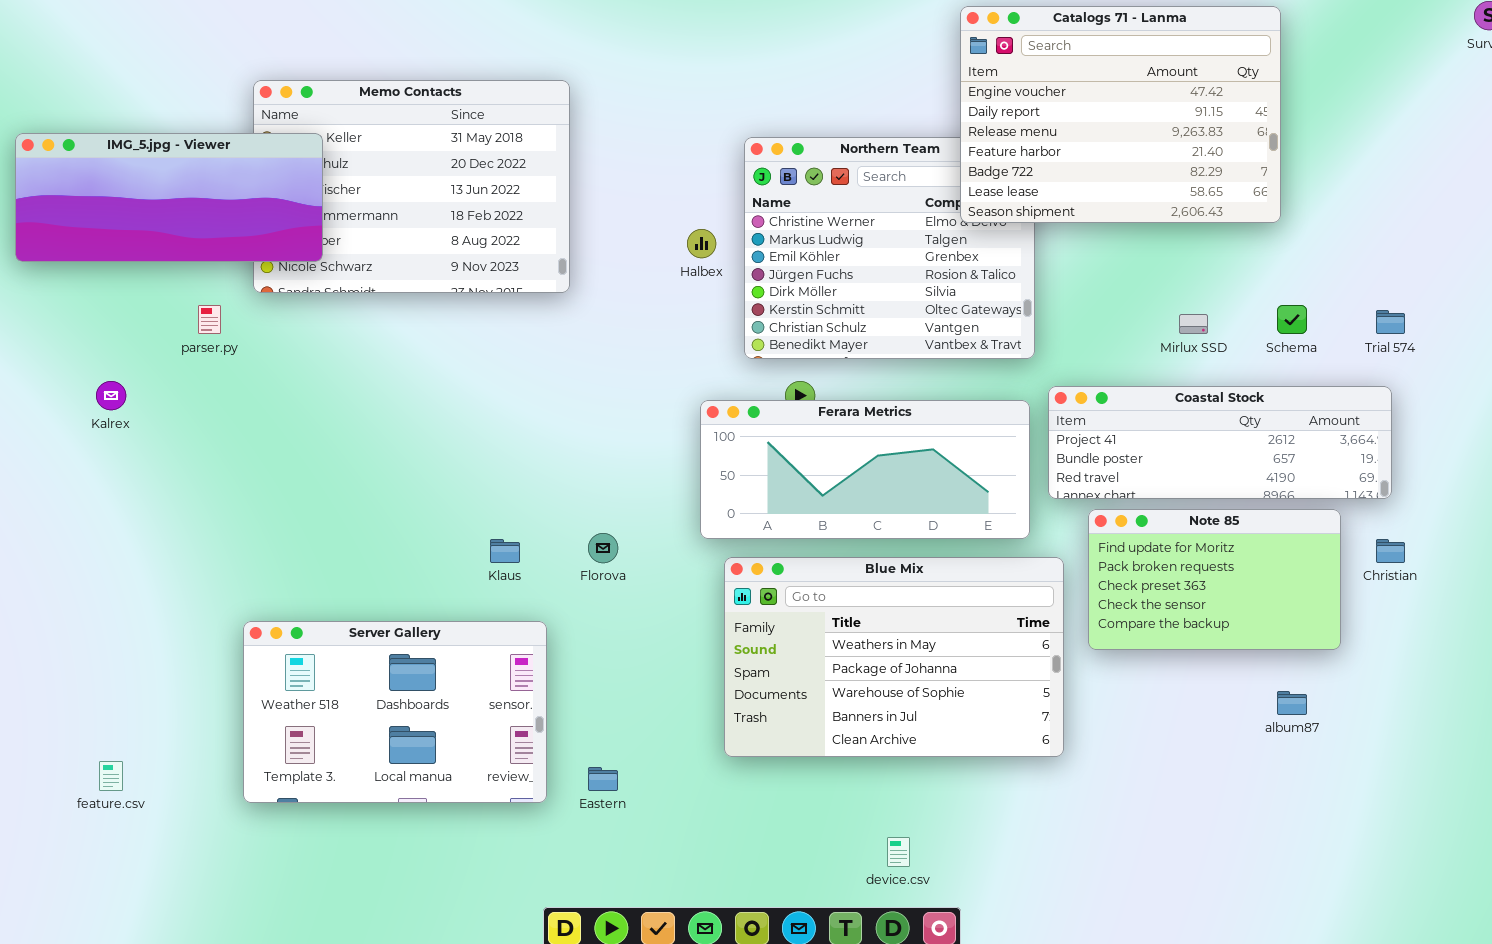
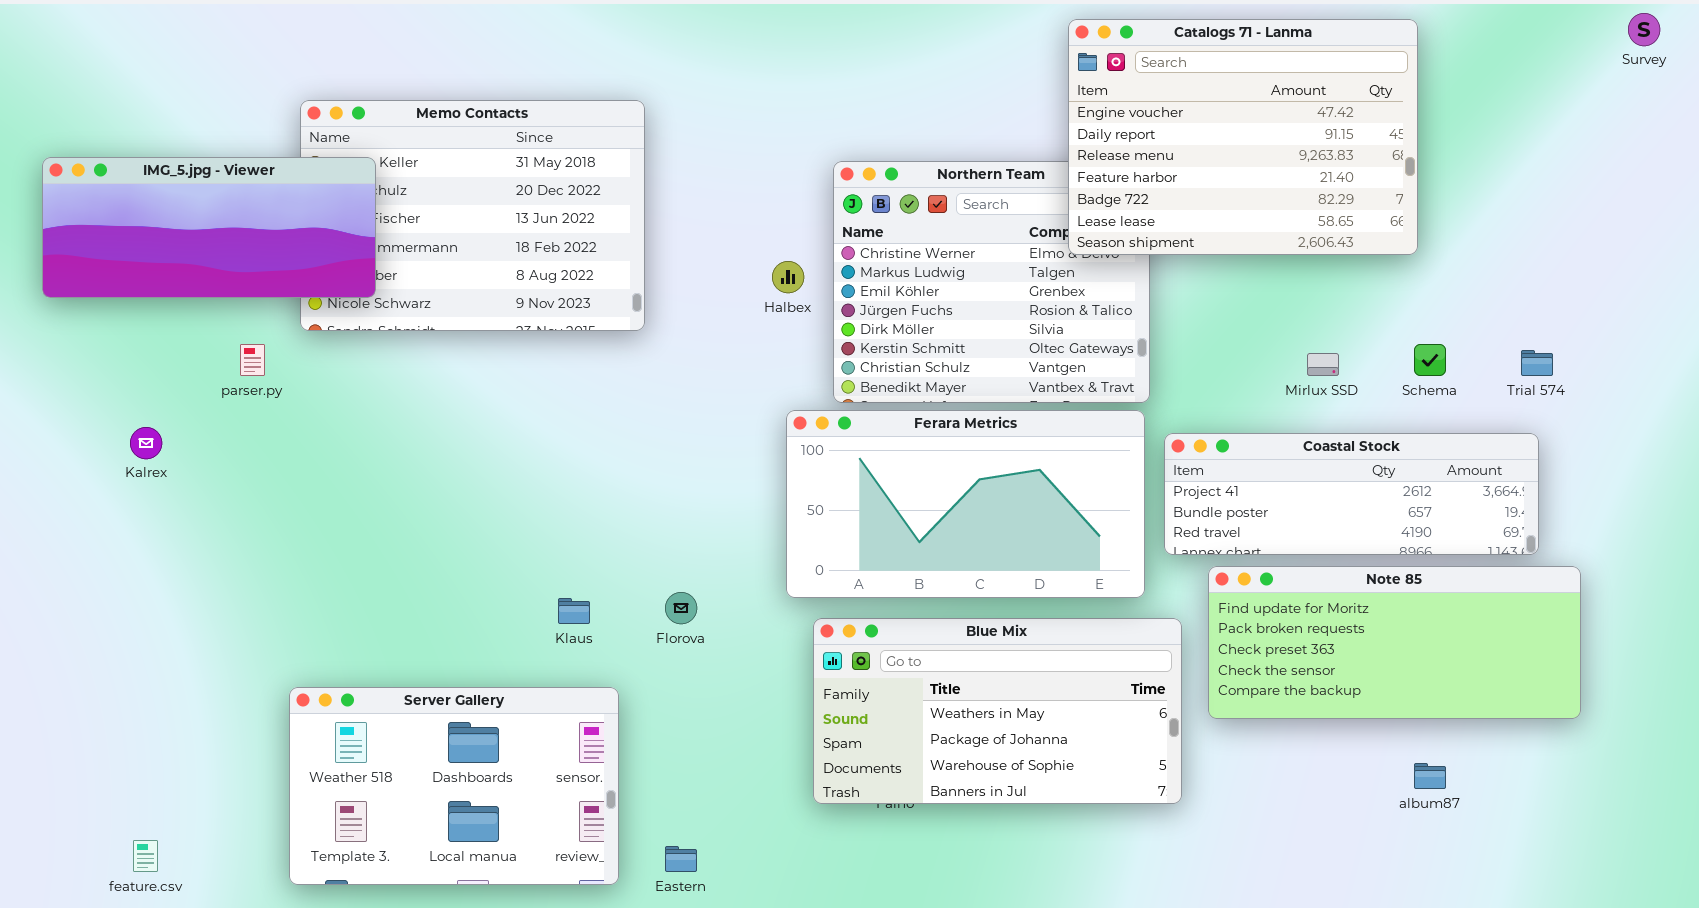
Ferara Metrics: [700,400,1030,539] -> [786,410,1145,598], resized
Note 85: [1088,509,1341,650] -> [1208,566,1581,719], resized
Blue Mix: [724,557,1064,757] -> [813,618,1182,804], resized

